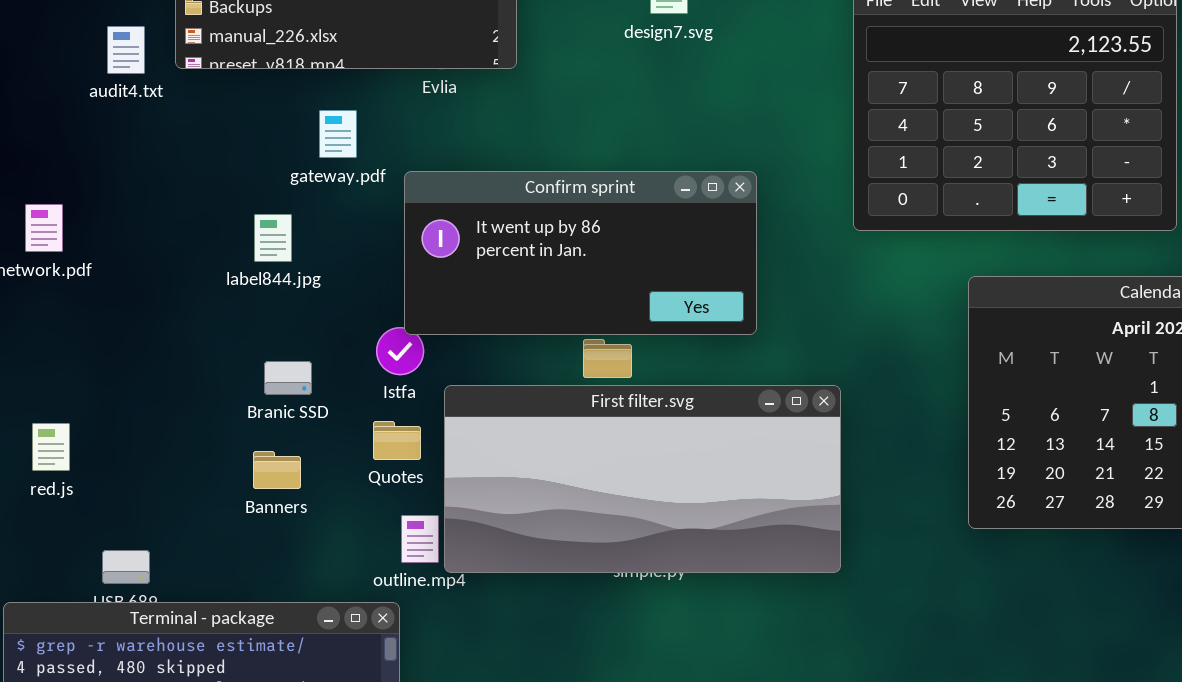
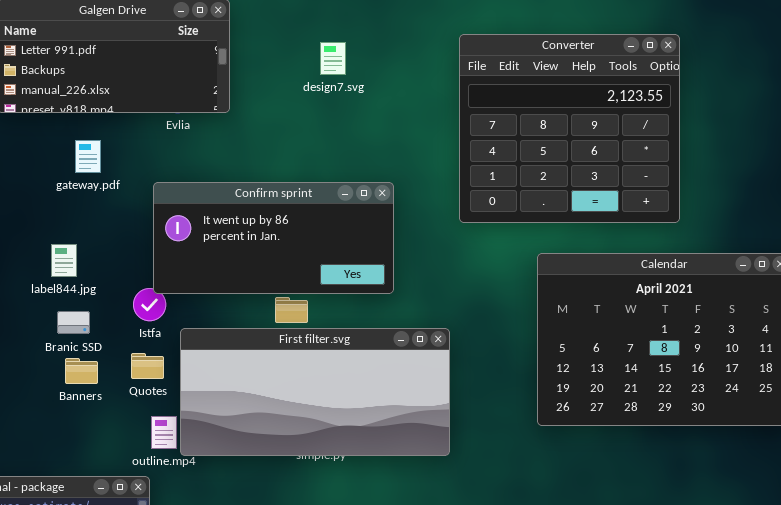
gateway.pdf: [319,110,357,158] -> [75,140,101,173], moved
label844.jpg: [254,214,292,262] -> [51,244,77,277], moved
Banners: [253,451,301,489] -> [65,358,98,384], moved

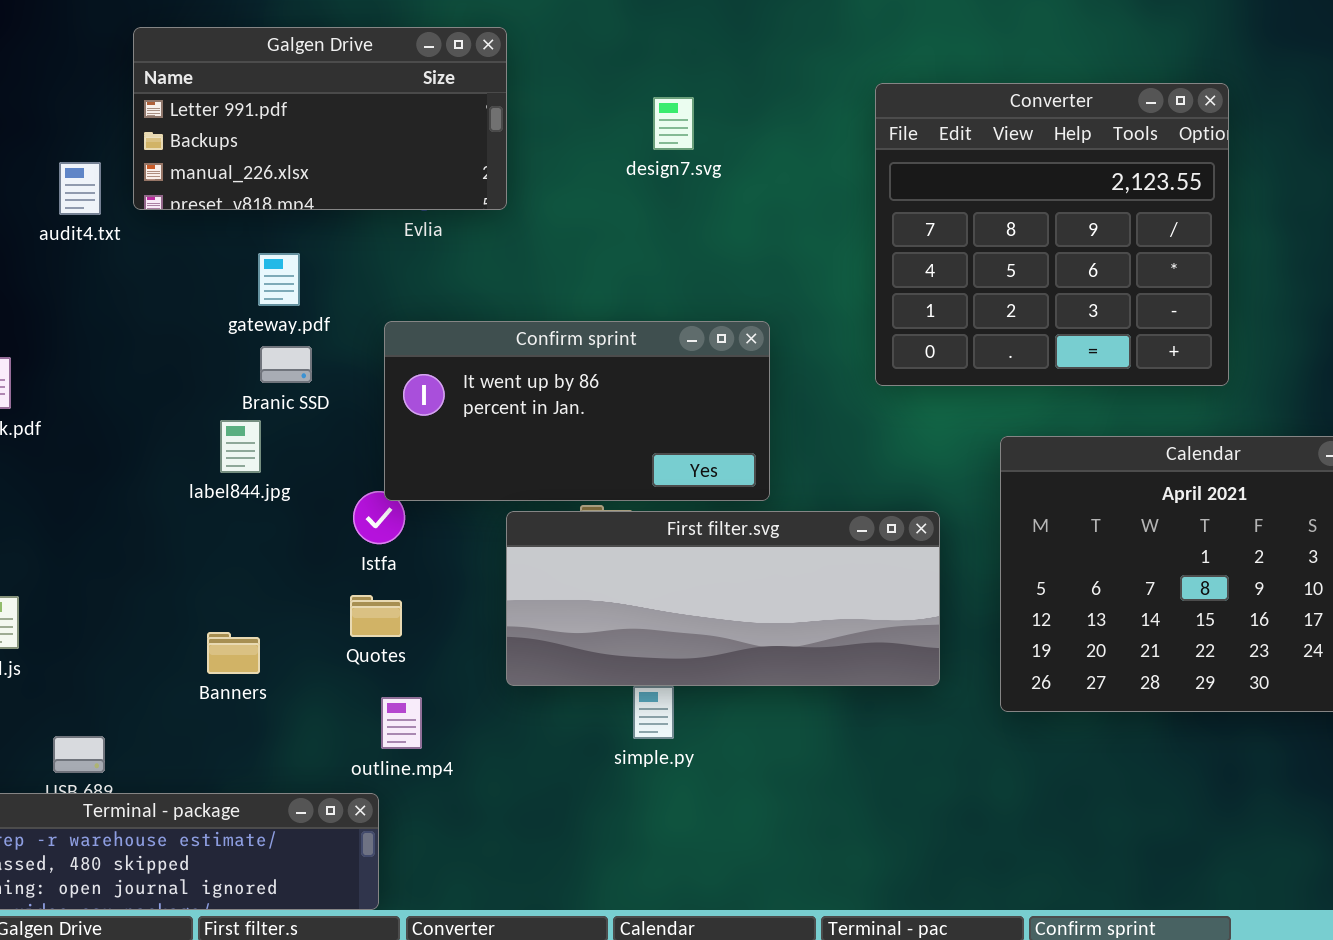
Branic SSD: [57,311,90,334] -> [260,346,312,383], moved
First filter.svg: [180,328,450,456] -> [506,511,940,686], moved, resized
Banners: [65,358,98,384] -> [207,632,260,674], moved

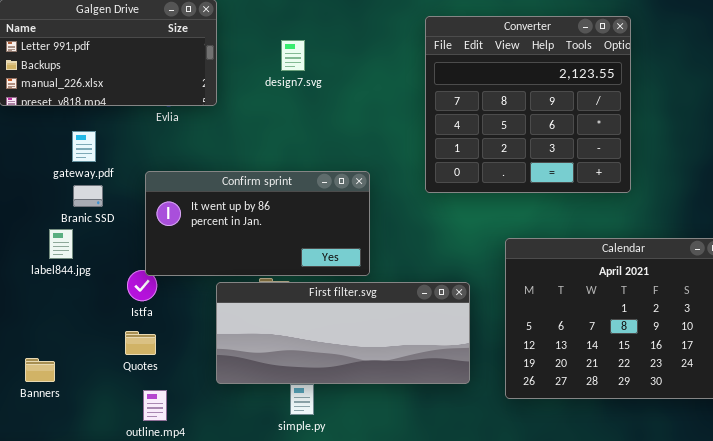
Converter: [875,83,1229,386] -> [425,16,631,193], moved
design7.svg: [653,97,694,150] -> [281,40,305,71], moved
Banners: [207,632,260,674] -> [25,358,55,382], moved

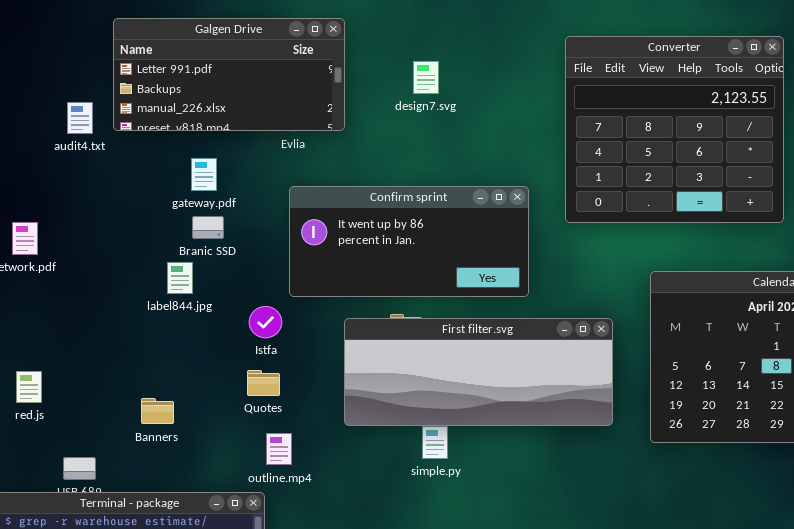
Confirm sprint: [145,171,370,276] -> [289,186,529,297], moved

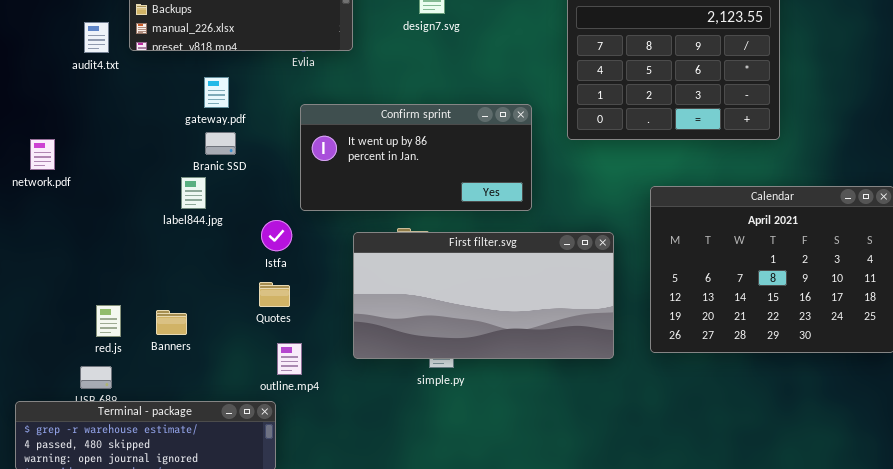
First filter.svg: [344,318,613,426] -> [353,232,614,359], resized
red.js: [16,371,42,403] -> [96,305,121,337], moved

